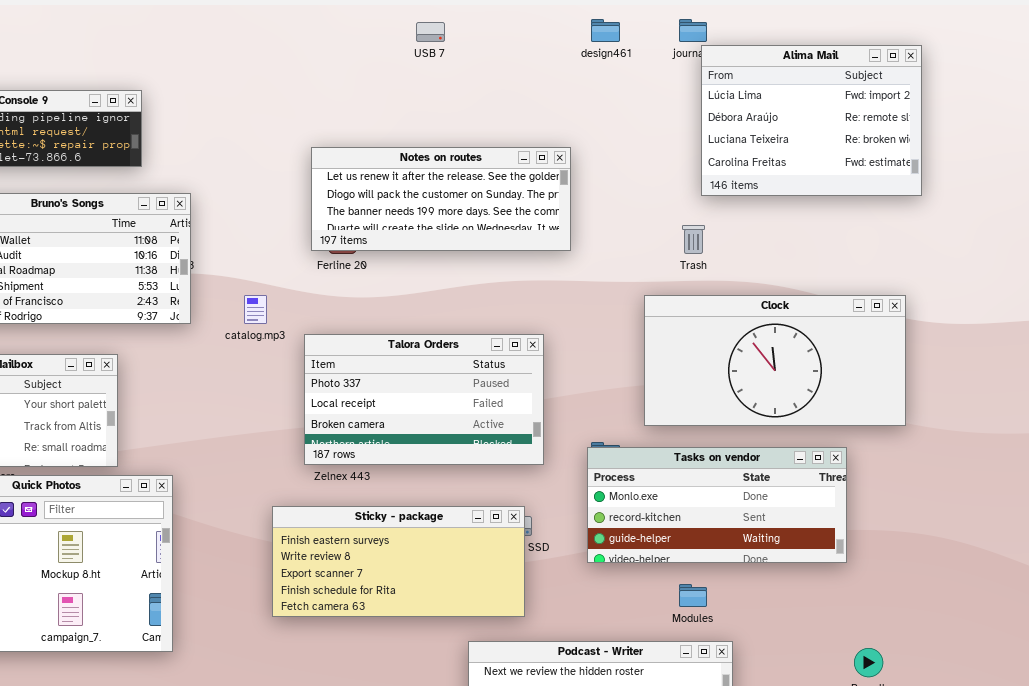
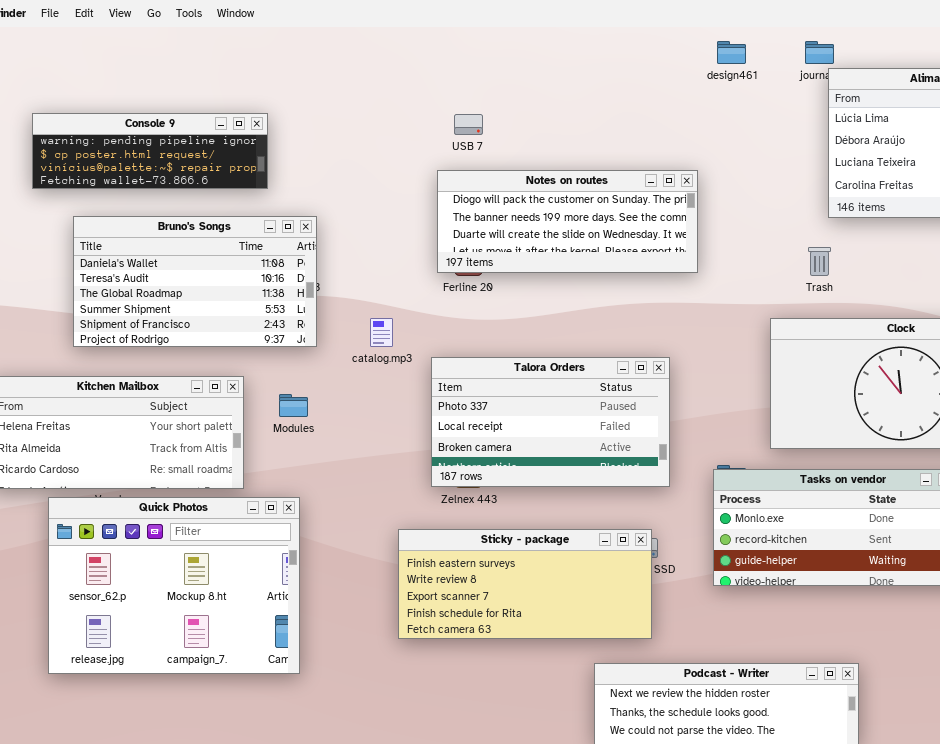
USB 7: [416,22,445,42] -> [454,114,483,135], moved
Notes on routes: [311,147,571,251] -> [437,170,698,273], scrolled down 1 row
Modules: [679,584,707,607] -> [279,394,308,417], moved

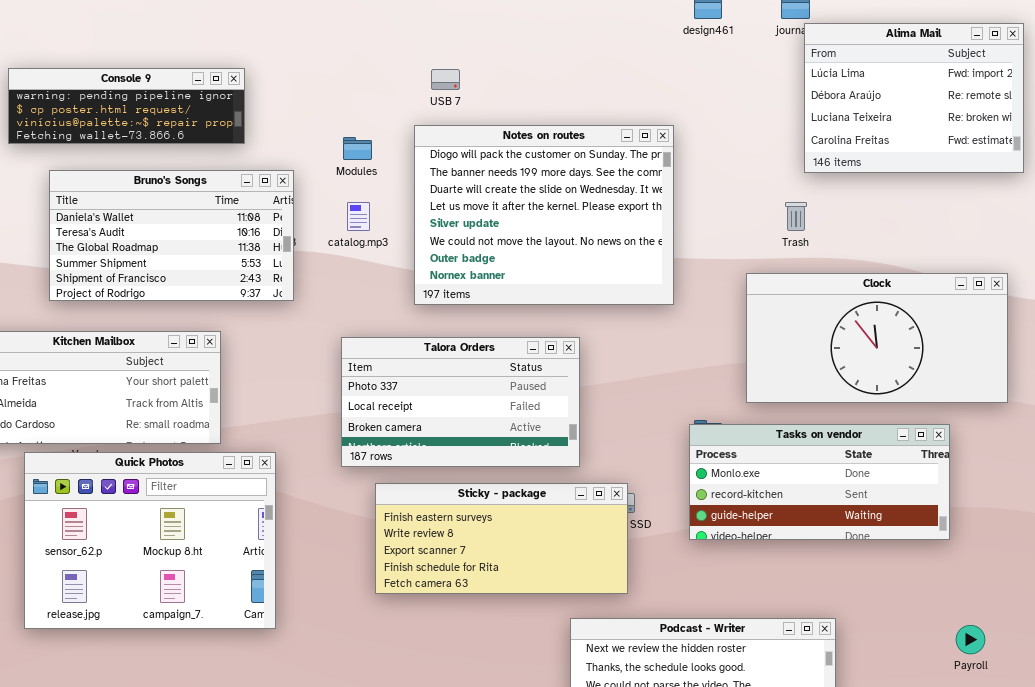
Notes on routes: [437,170,698,273] -> [414,125,674,305], resized
catalog.mp3: [370,318,393,347] -> [347,202,370,231], moved
Talora Orders: [431,357,670,487] -> [341,337,580,467], moved
Modules: [279,394,308,417] -> [343,137,372,160], moved

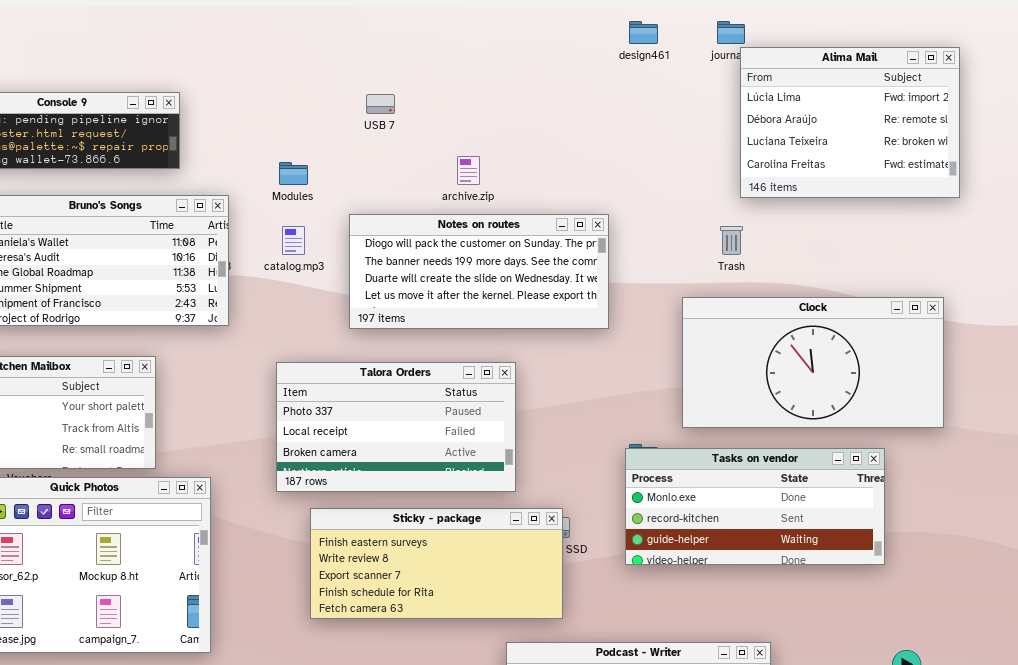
Notes on routes: [414,125,674,305] -> [349,214,609,329], resized

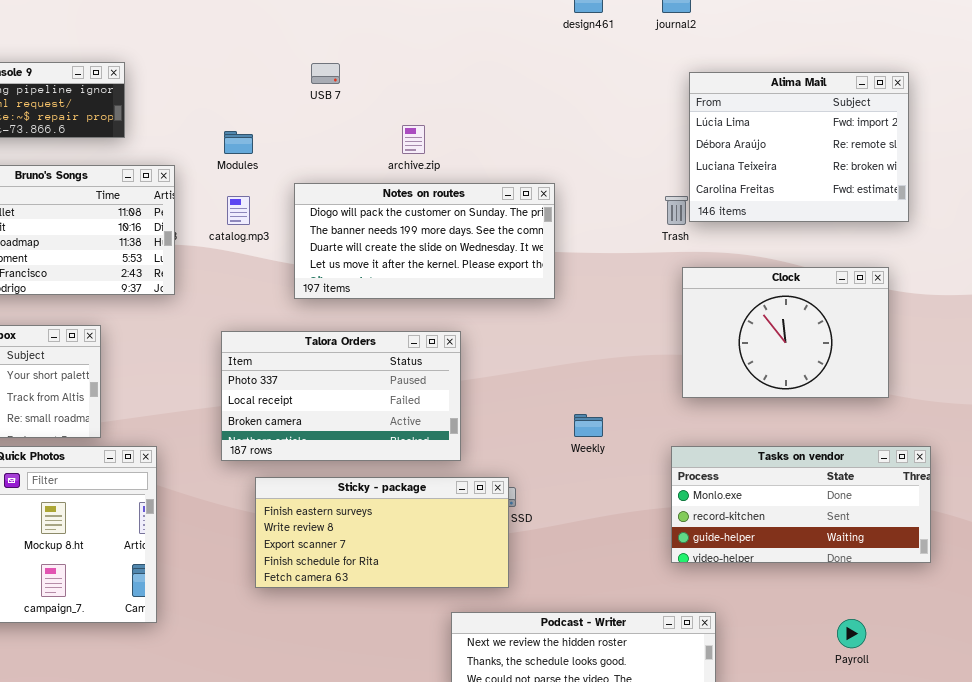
Alima Mail: [740,47,960,198] -> [689,72,909,222], moved
Clock: [682,297,944,428] -> [682,267,889,398], resized
Tasks on vendor: [625,448,885,565] -> [671,446,931,563], moved

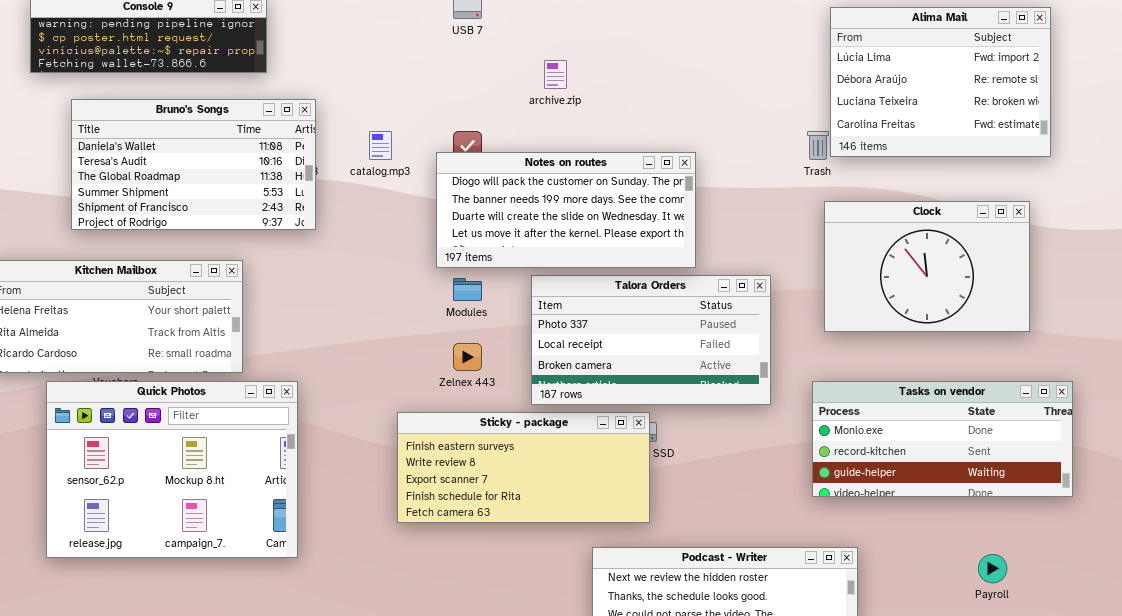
Modules: [224,131,253,154] -> [453,278,482,301], moved
Notes on routes: [294,183,555,299] -> [436,152,696,268], moved
Talora Orders: [221,331,461,461] -> [531,275,771,405], moved

